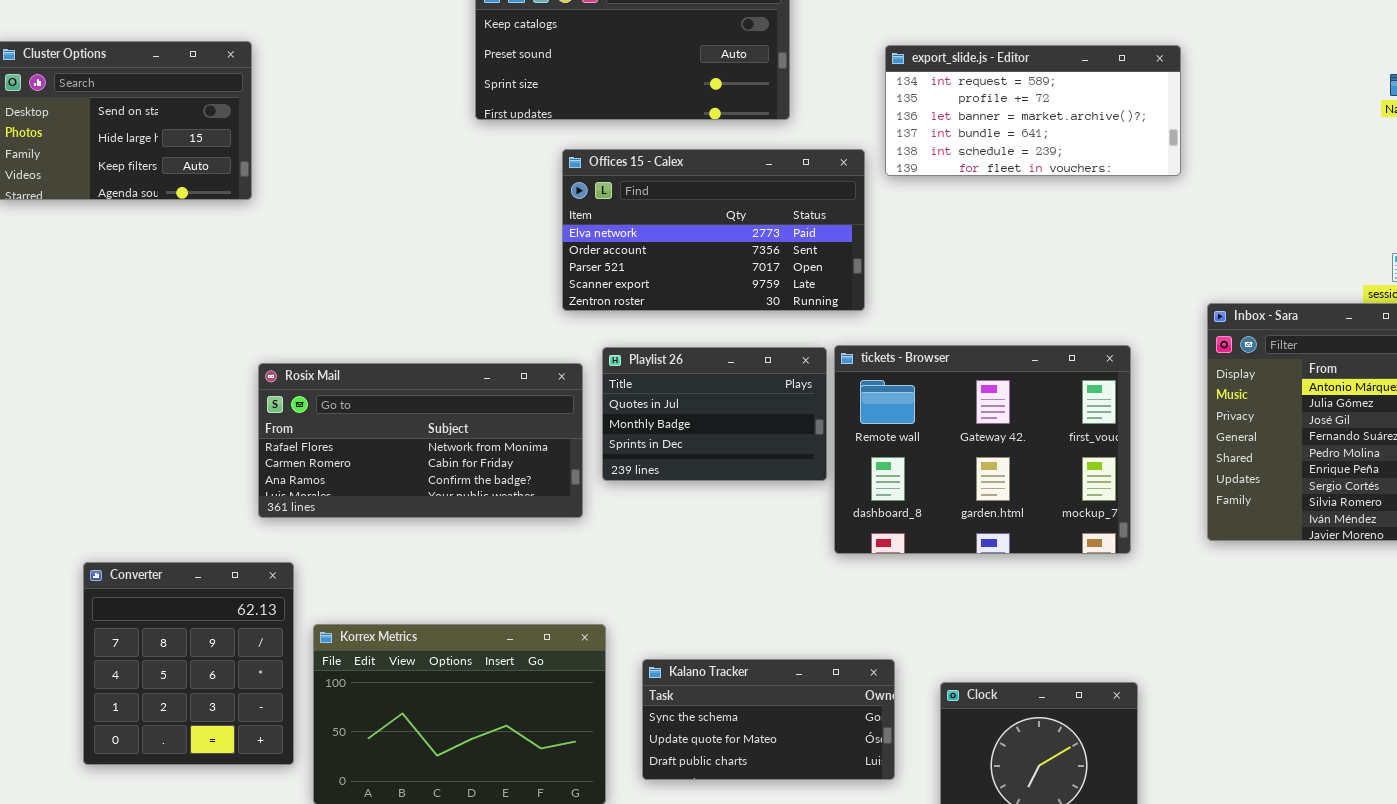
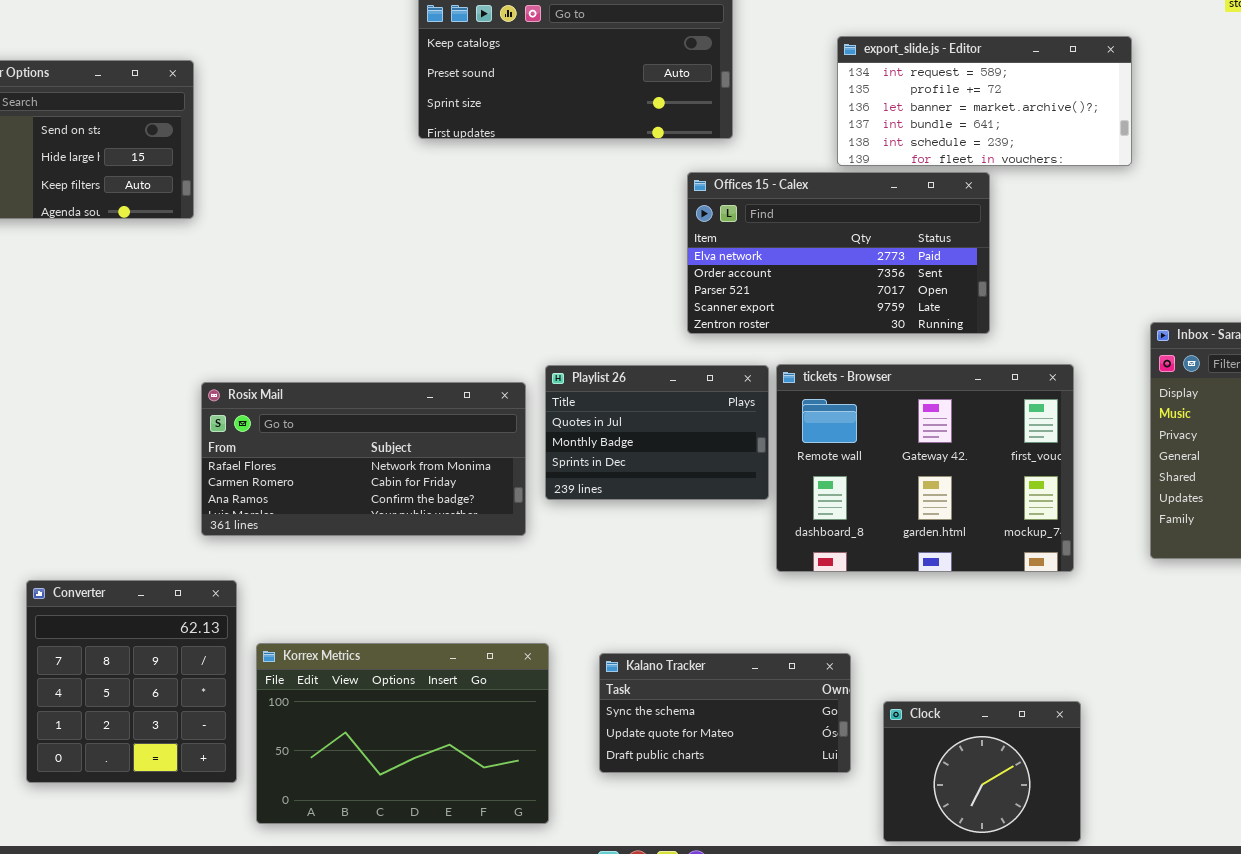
export_slide.js - Editor: [885,45,1181,176] -> [837,36,1132,166], moved
Offices 15 - Calex: [562,149,865,311] -> [687,172,990,334], moved
Kalano Tracker: [642,659,895,780] -> [599,653,851,773], moved

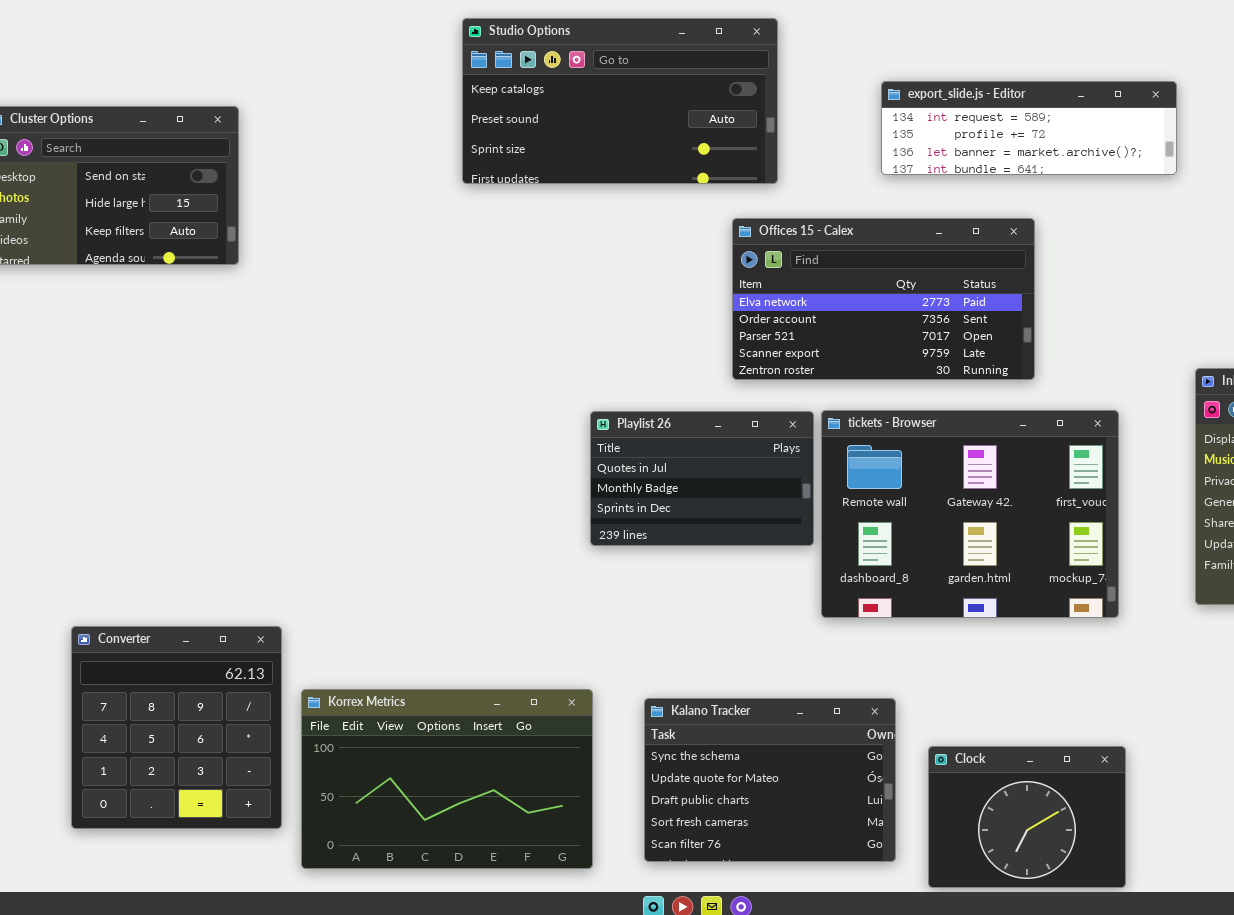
export_slide.js - Editor: [837,36,1132,166] -> [881,81,1177,175], resized
Rosix Mail: [201,382,526,536] -> none, closed
Kalano Tracker: [599,653,851,773] -> [644,698,896,862], resized

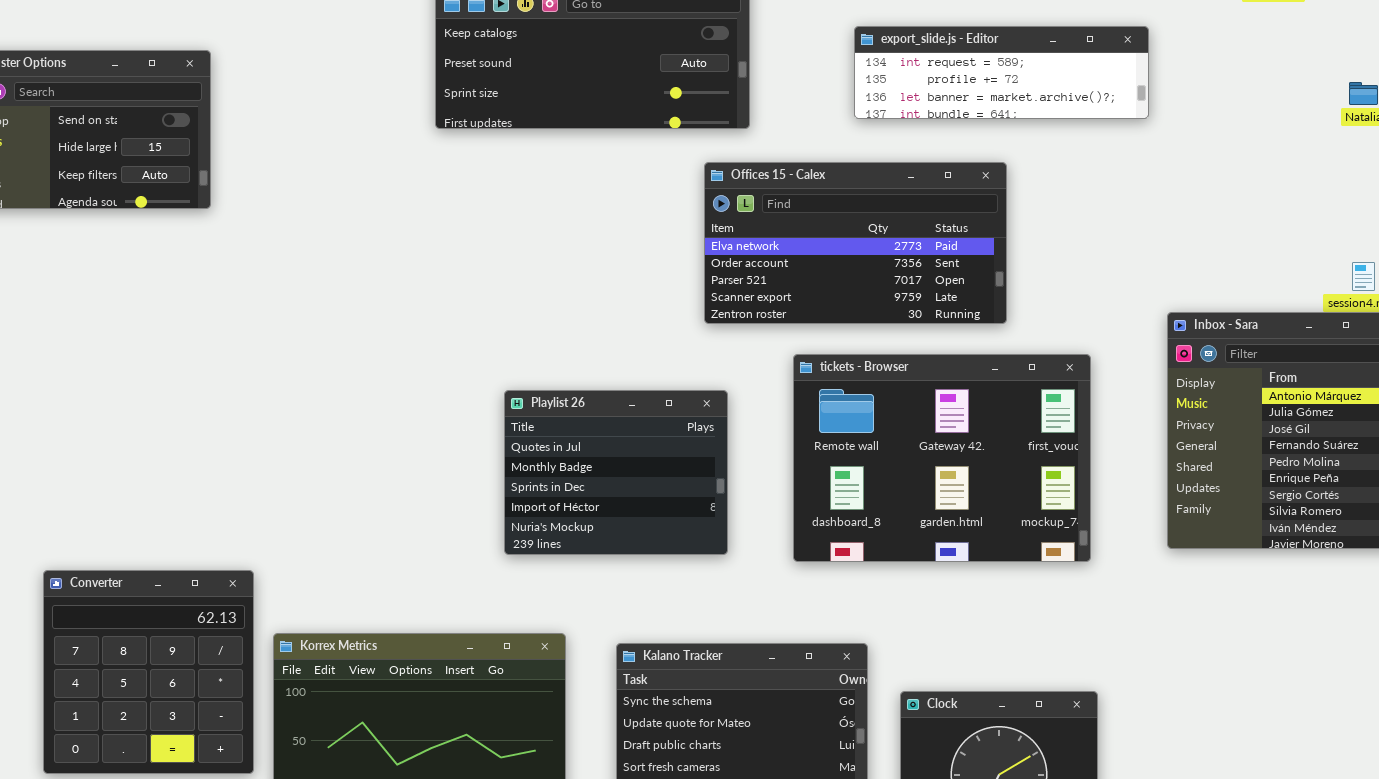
Playlist 26: [590,411,814,546] -> [504,390,728,555], moved, resized

